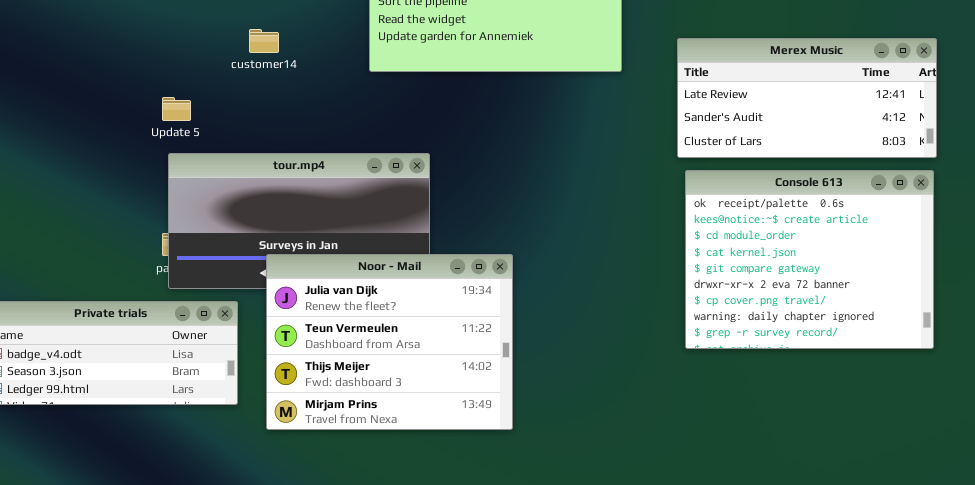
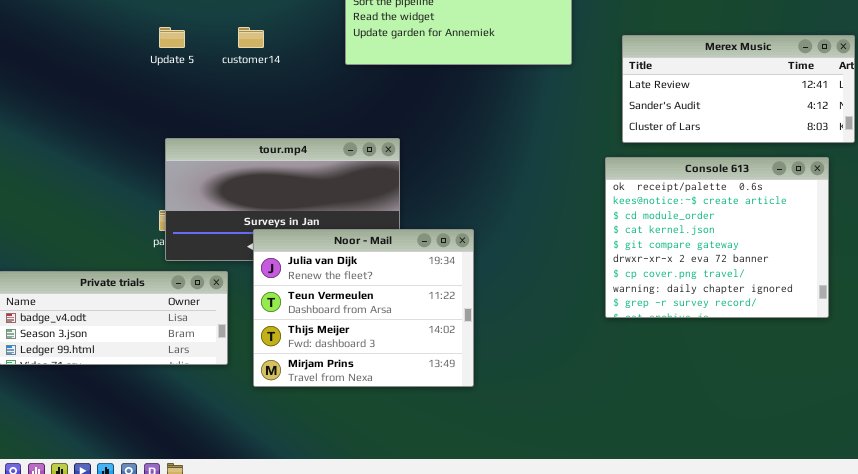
Update 5: [162,97,191,121] -> [159,27,185,48], moved
Console 613: [685,170,934,349] -> [605,157,829,318], moved

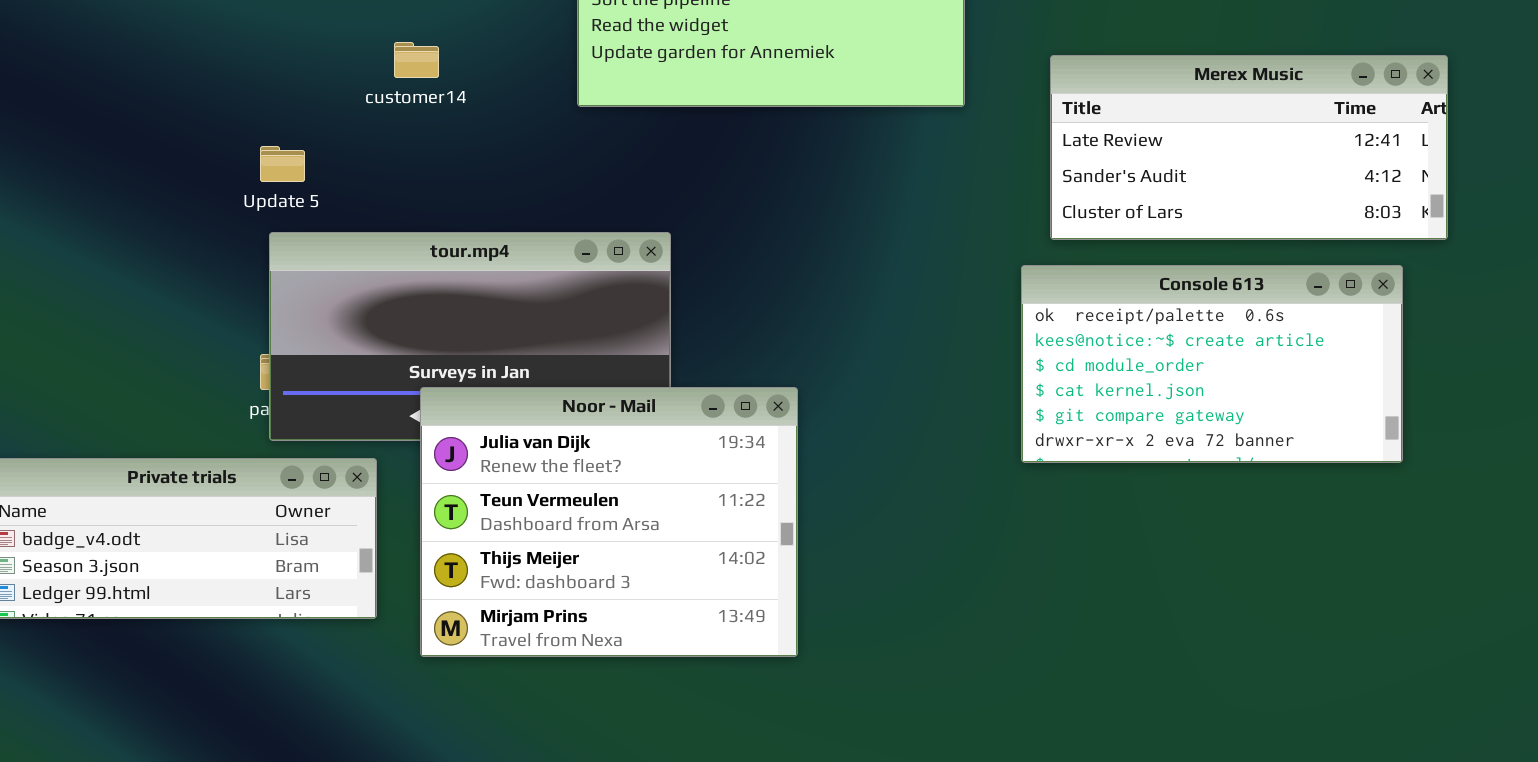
Update 5: [159,27,185,48] -> [260,146,305,182], moved
Console 613: [605,157,829,318] -> [1021,265,1403,463], resized

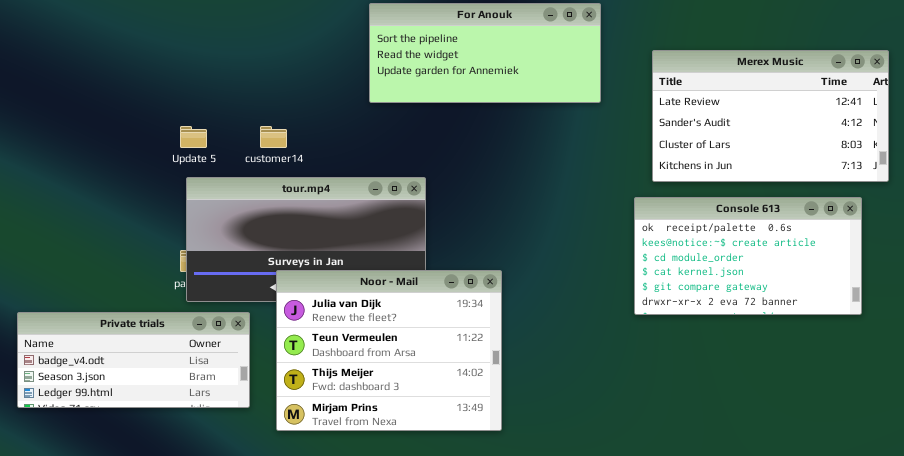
customer14: [394,42,439,78] -> [260,126,287,148], moved
Merex Music: [1050,55,1448,240] -> [652,50,889,182], resized

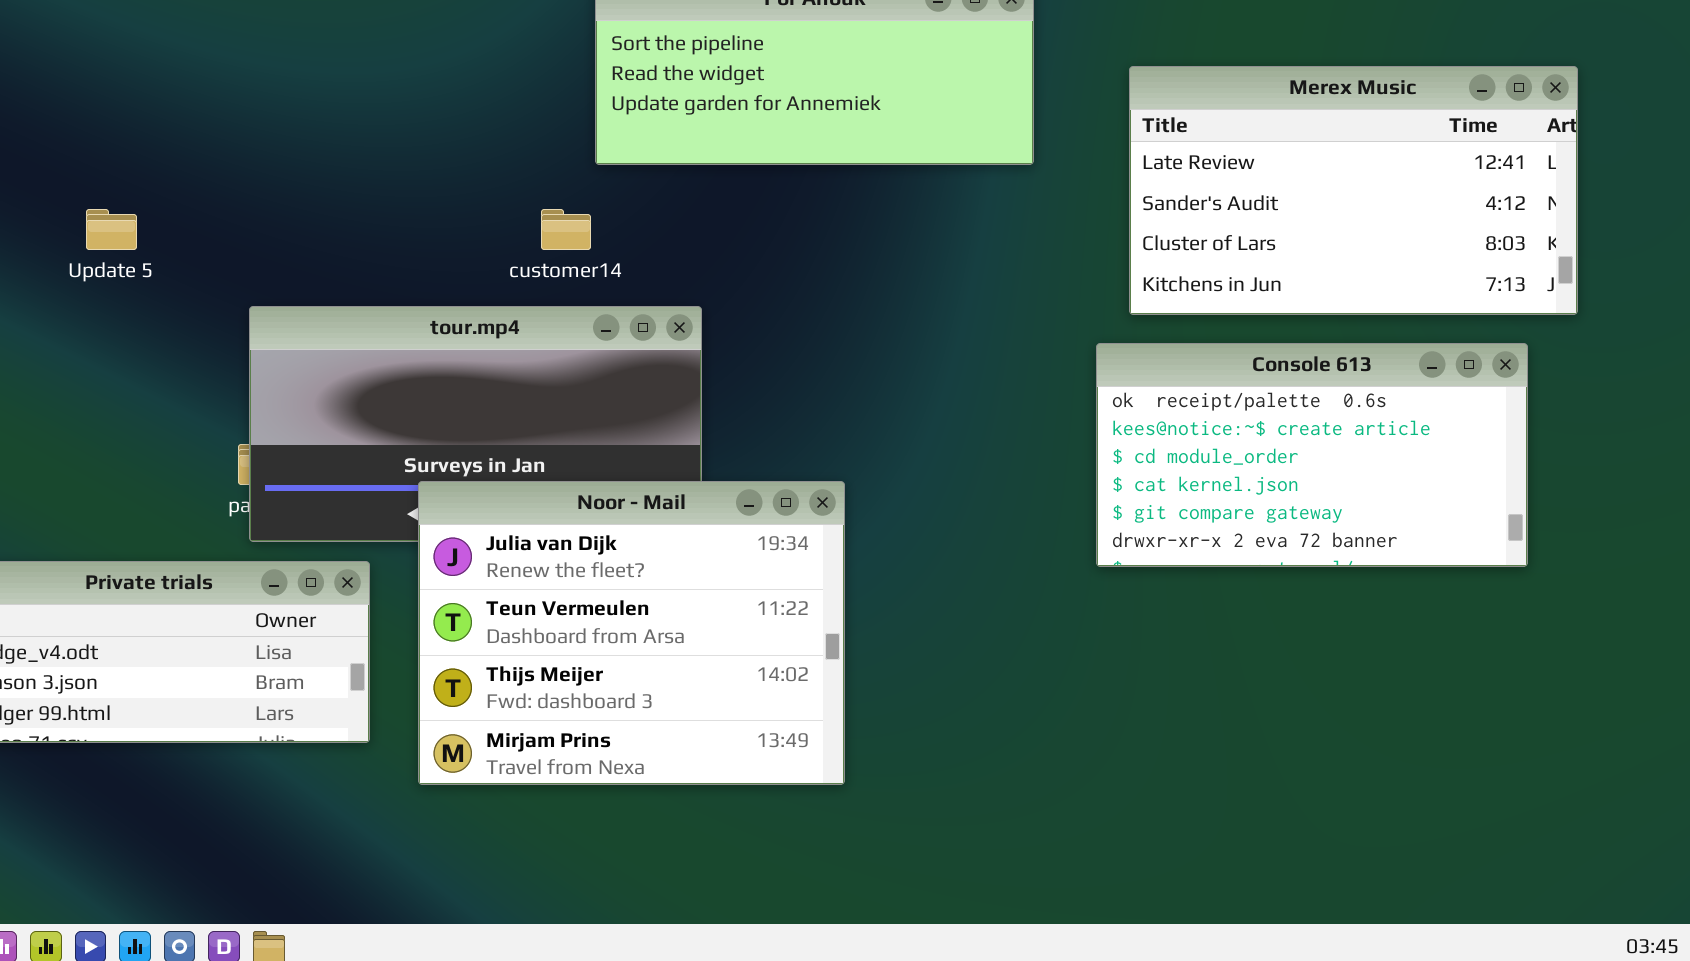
Update 5: [180,126,207,148] -> [86,209,137,250], moved
customer14: [260,126,287,148] -> [541,209,591,250], moved

